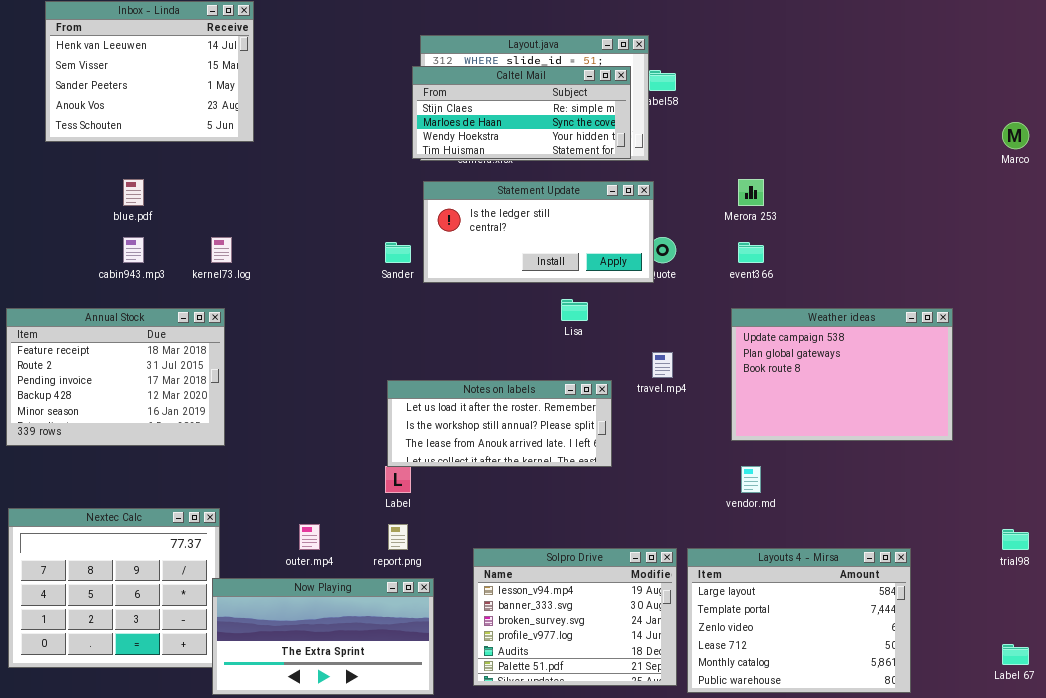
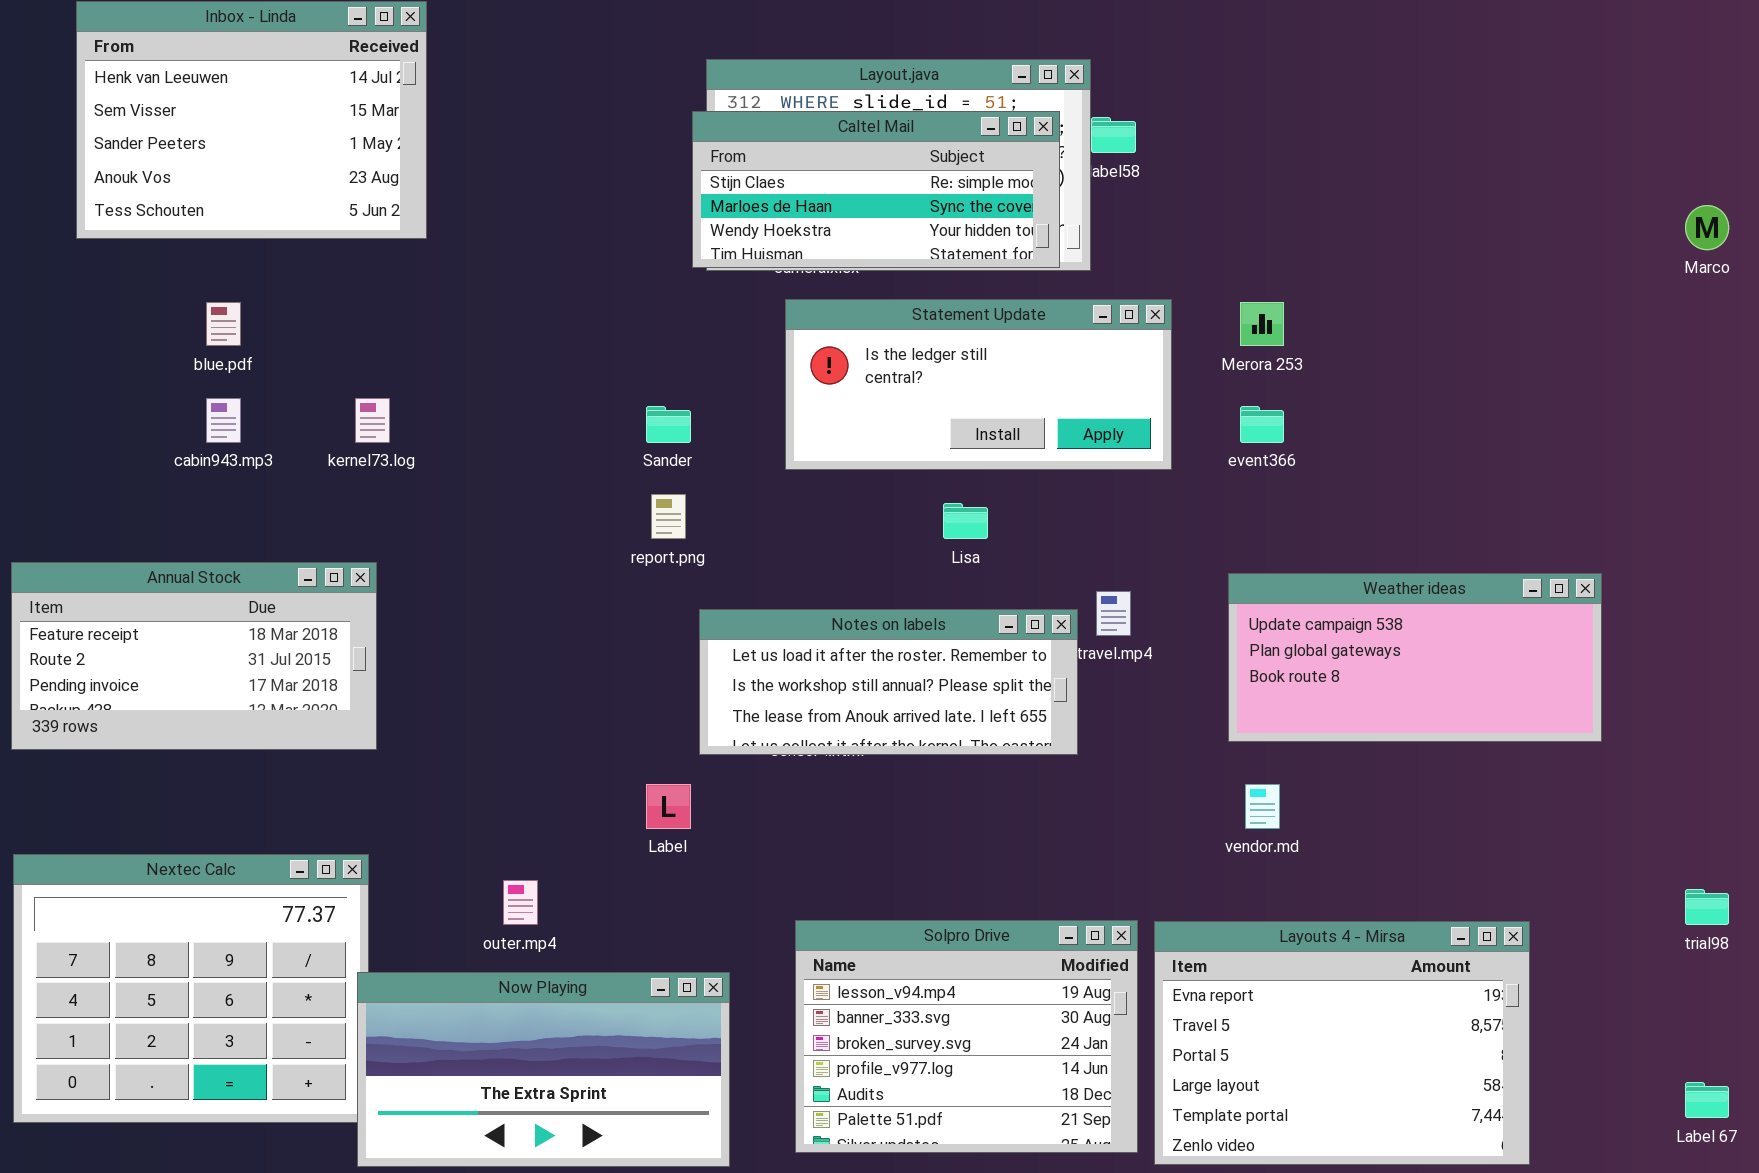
Statement Update: [423,181,654,283] -> [785,299,1172,470], moved
Annual Stock: [6,308,225,446] -> [11,562,377,750], resized
Weather ideas: [731,308,953,441] -> [1228,573,1602,742], resized
Notes on labels: [387,380,612,467] -> [699,609,1078,755], moved
report.png: [388,524,408,550] -> [651,494,686,539], moved
Layouts 4 - Mirsa: [687,548,911,693] -> [1154,921,1530,1165], scrolled up 3 rows

